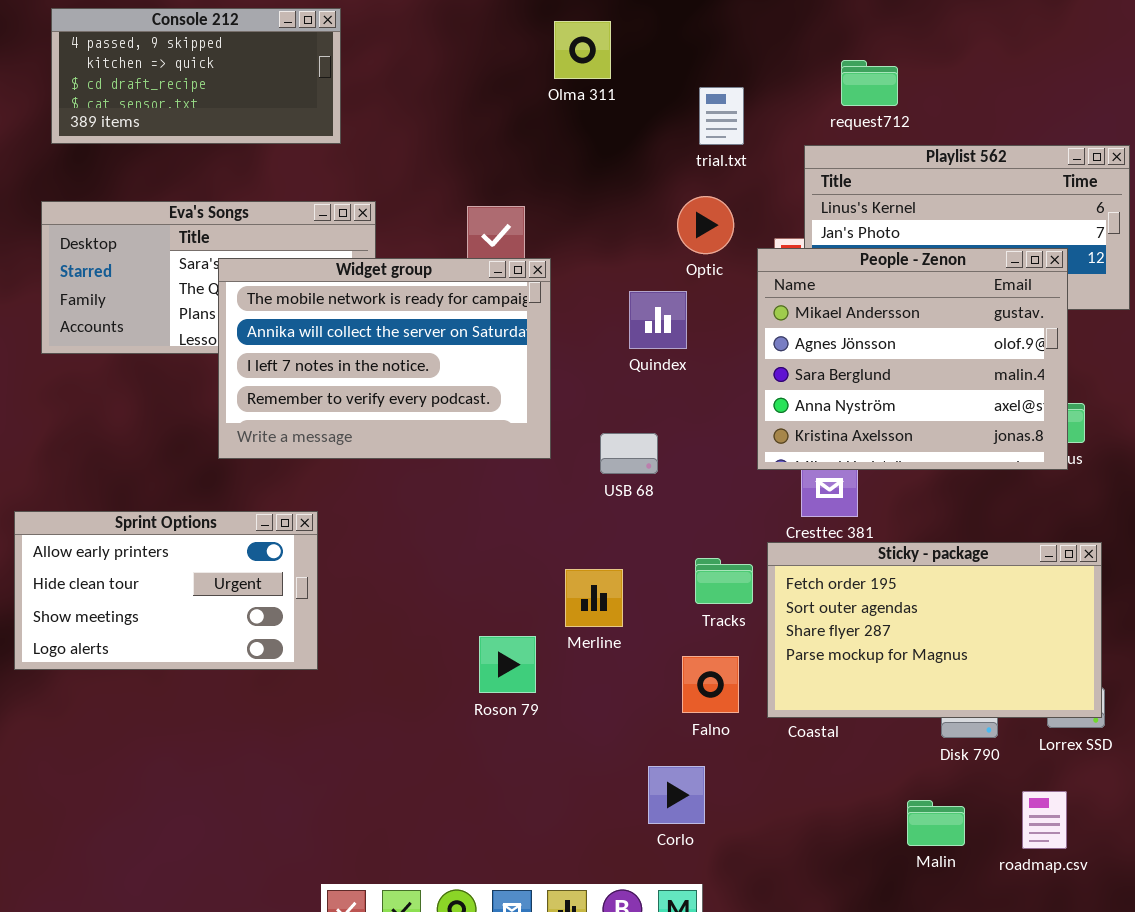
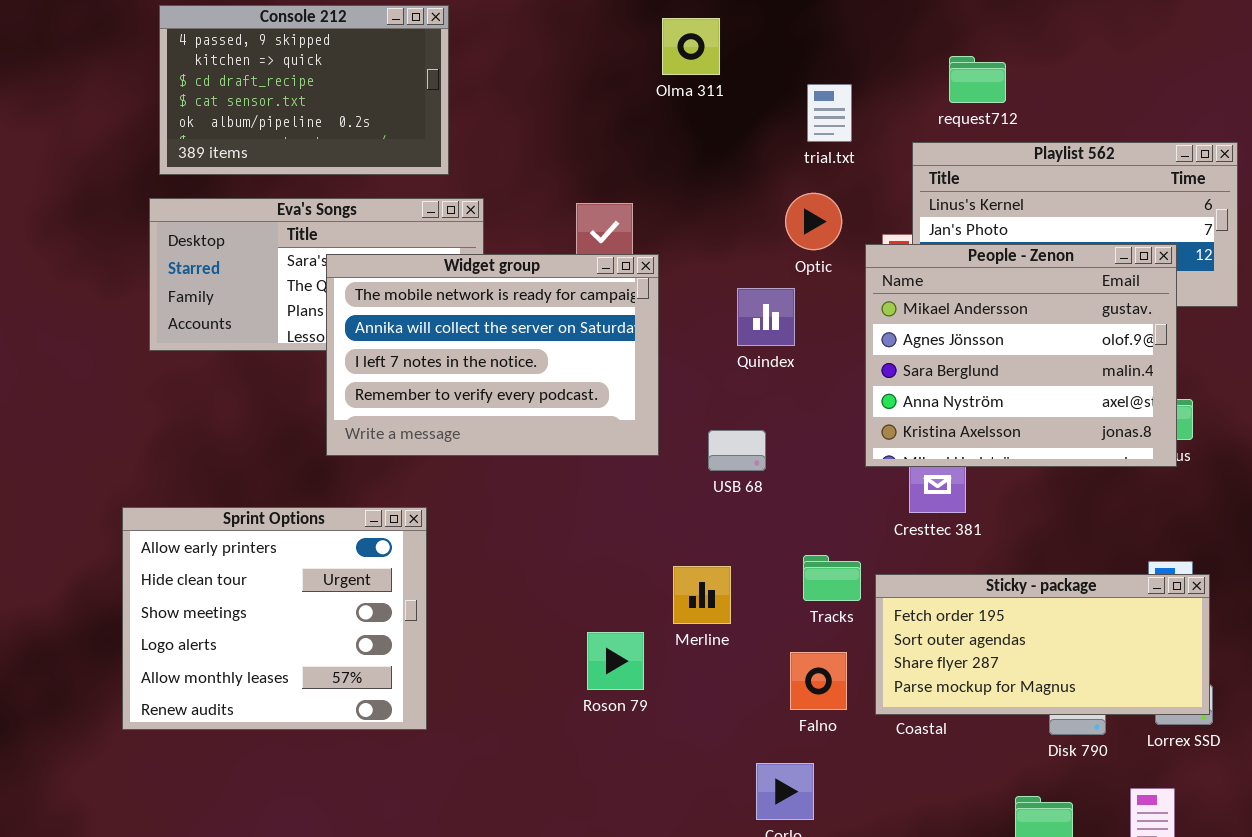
Console 212: [51,8,341,144] -> [159,5,449,175], resized
Sprint Options: [14,511,318,670] -> [122,507,427,730], resized
Sticky - package: [767,542,1102,718] -> [875,574,1210,715], resized

